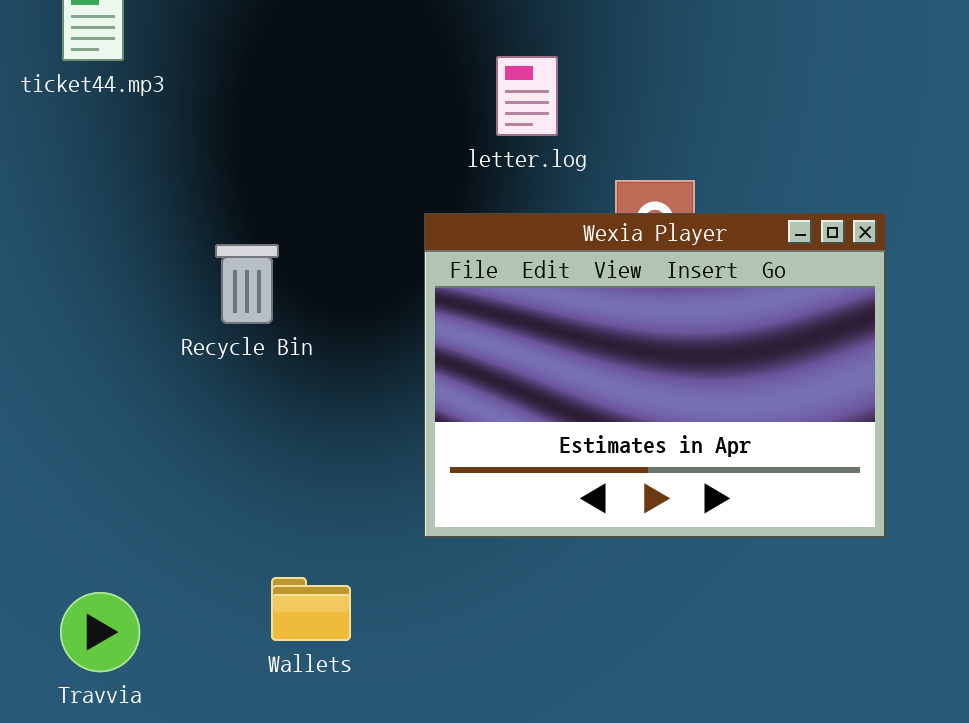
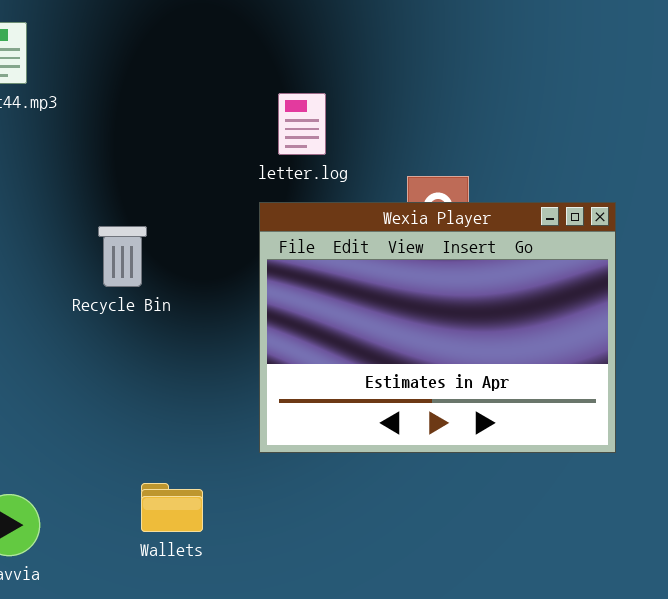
letter.log: [496,56,558,136] -> [278,93,326,155], moved

